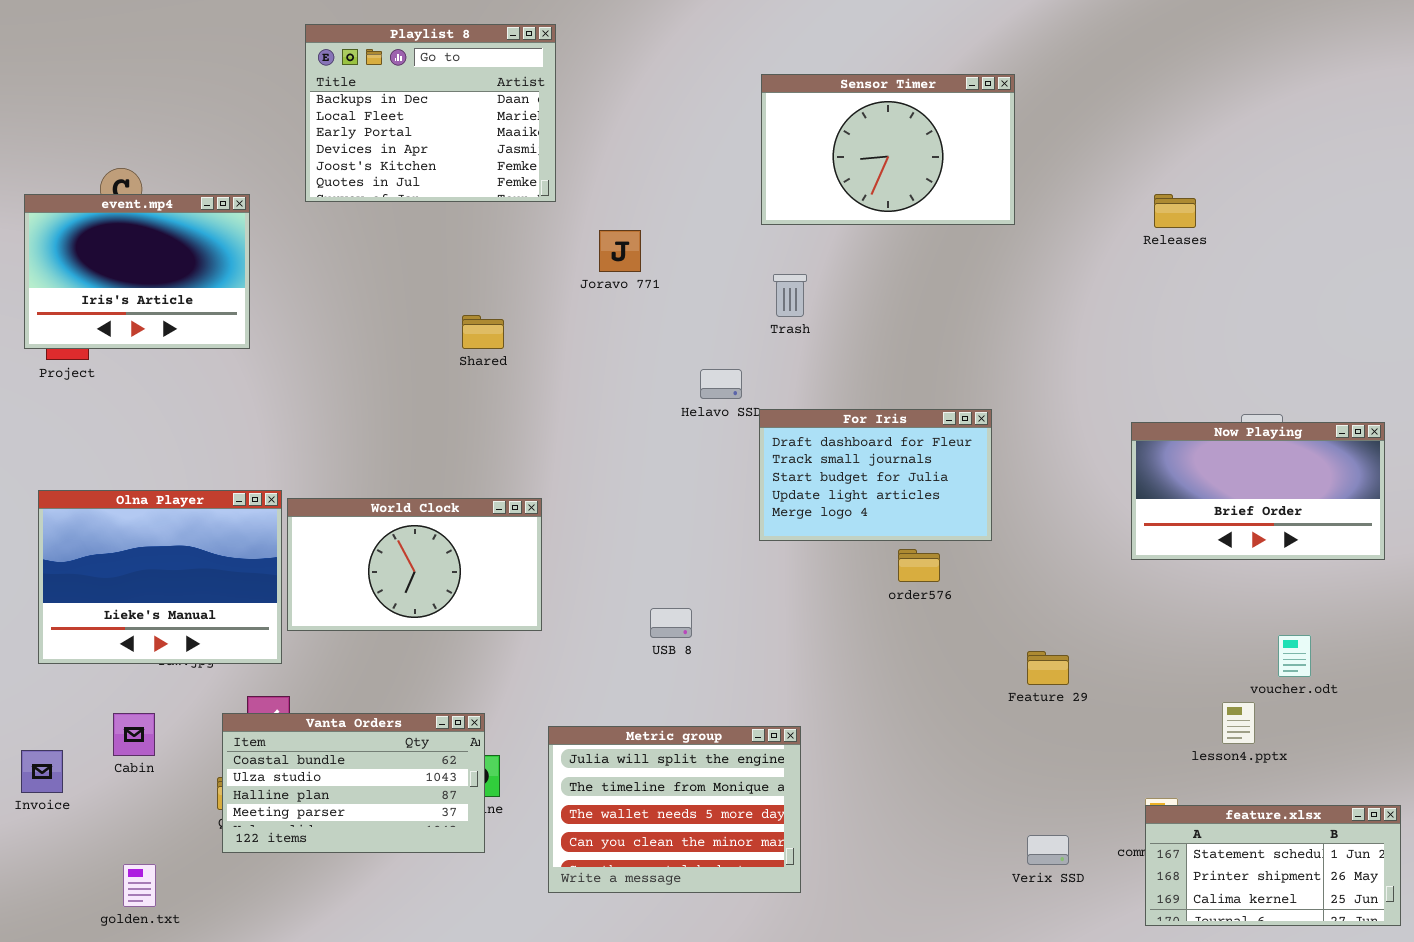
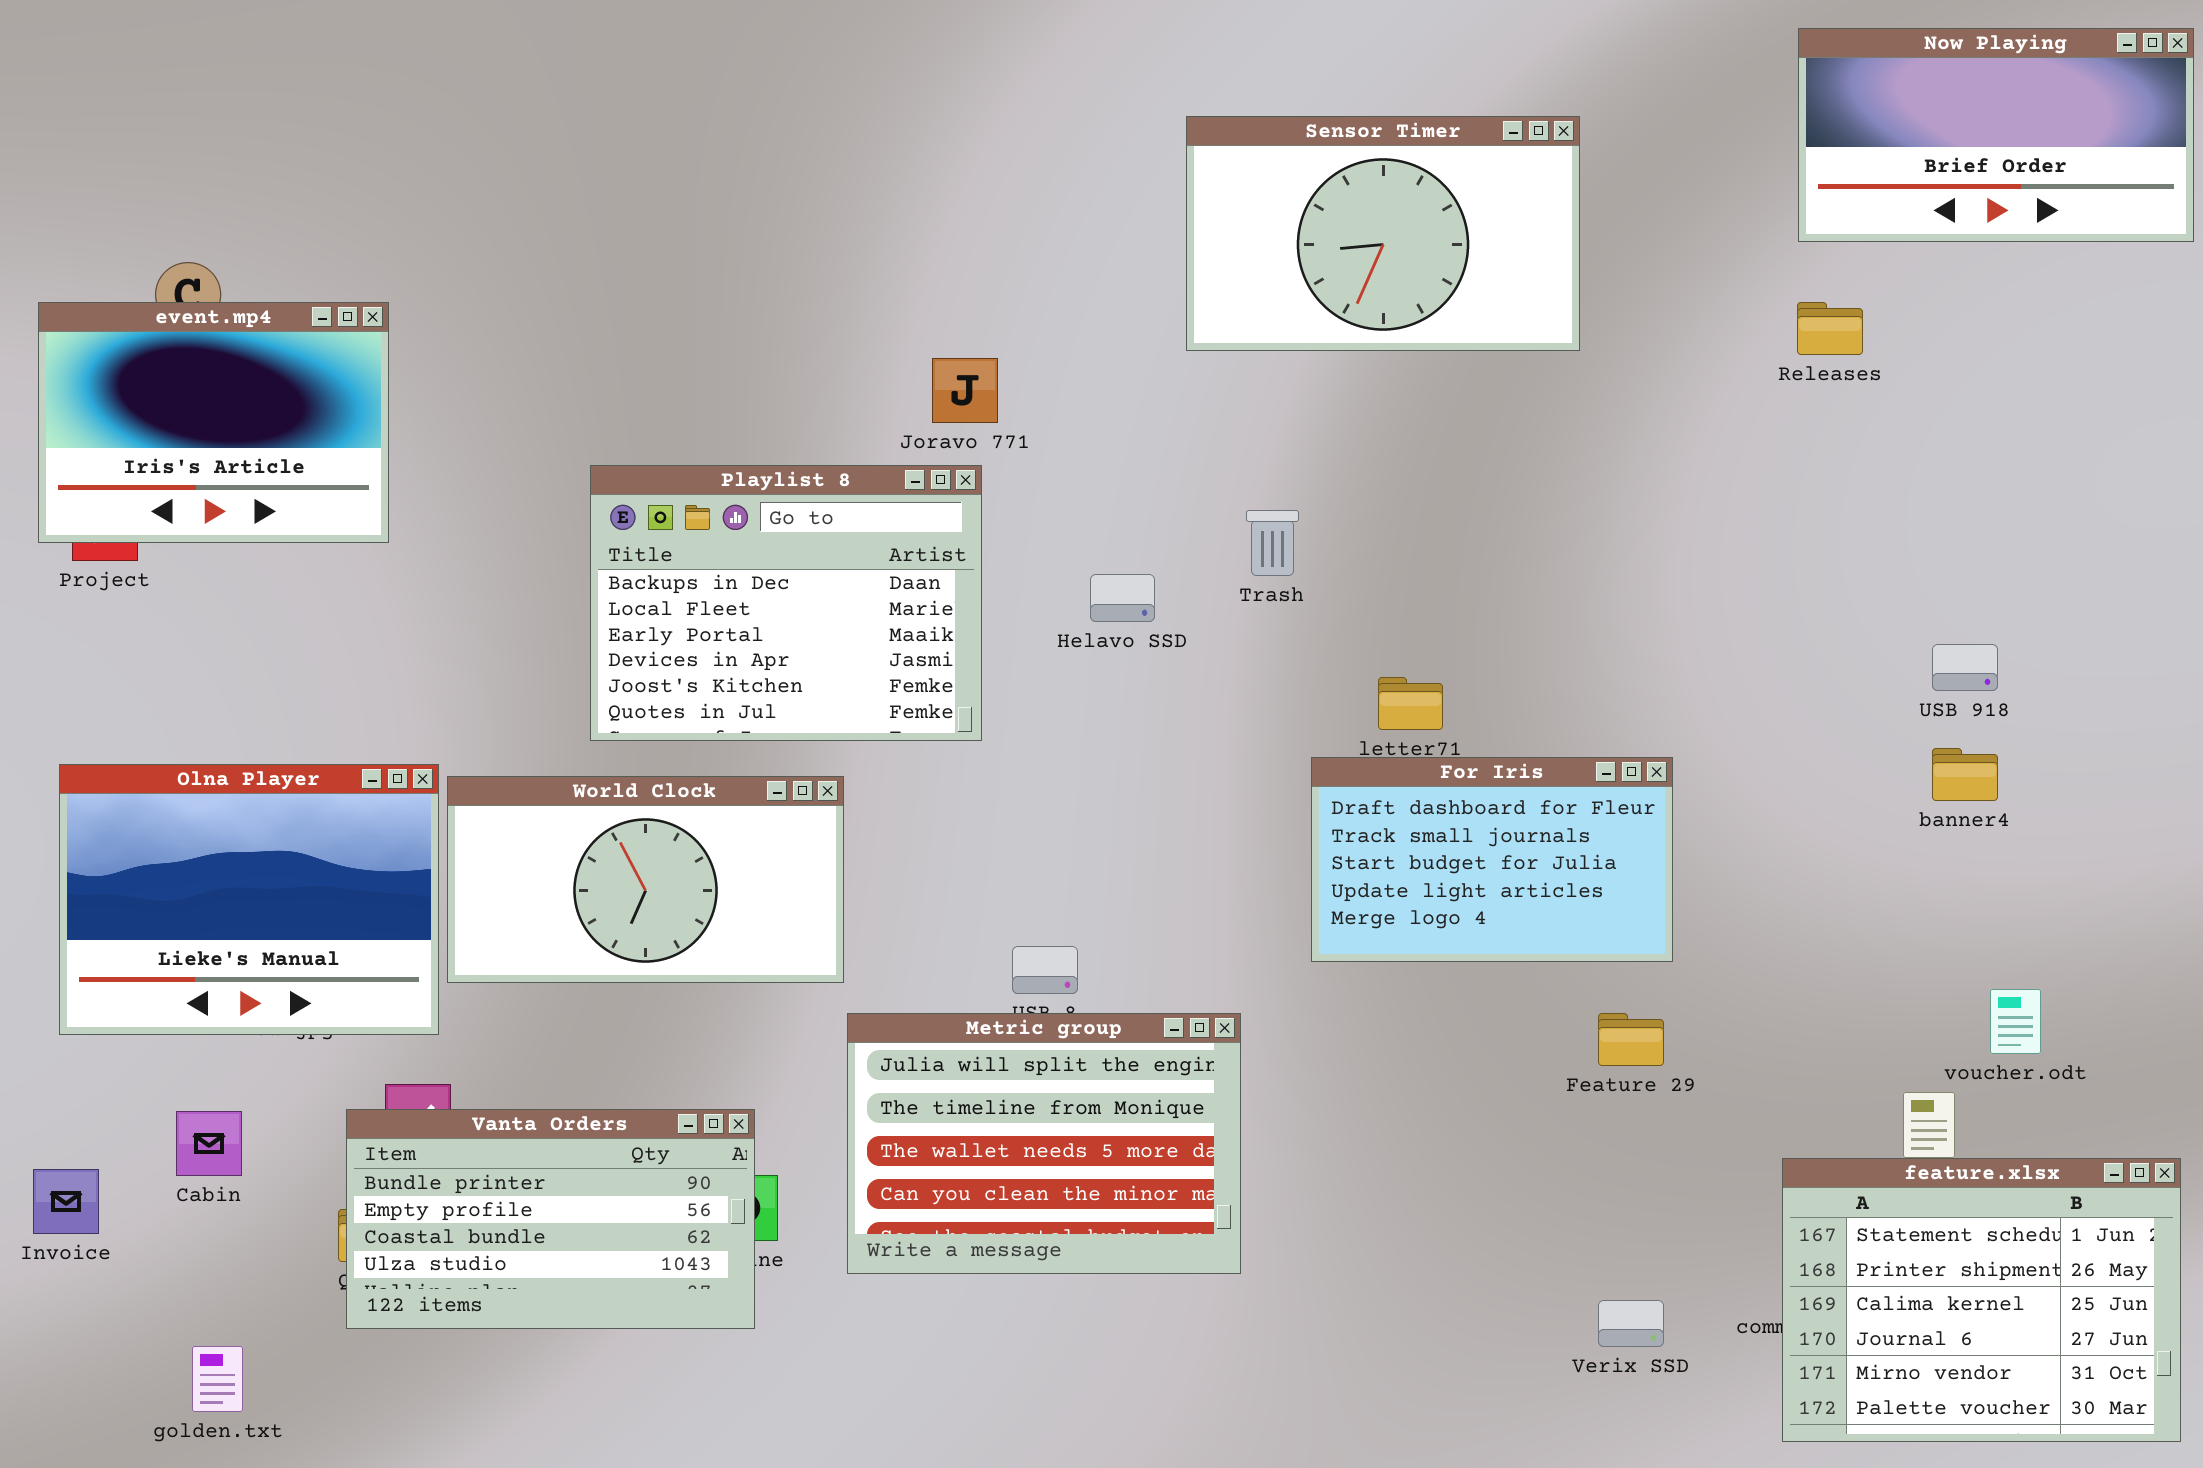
Playlist 8: [305,24,556,202] -> [590,465,982,741], moved
Trash: [773,274,807,317] -> [1246,510,1299,576], moved
For Iris: [759,409,992,541] -> [1311,757,1673,962], moved
Now Playing: [1131,422,1385,560] -> [1798,28,2194,242], moved
Vanta Orders: [222,713,485,853] -> [346,1109,755,1329], scrolled up 2 rows
Metric group: [548,726,801,893] -> [847,1013,1241,1274], moved
feature.xlsx: [1145,805,1401,926] -> [1782,1158,2181,1442], resized

